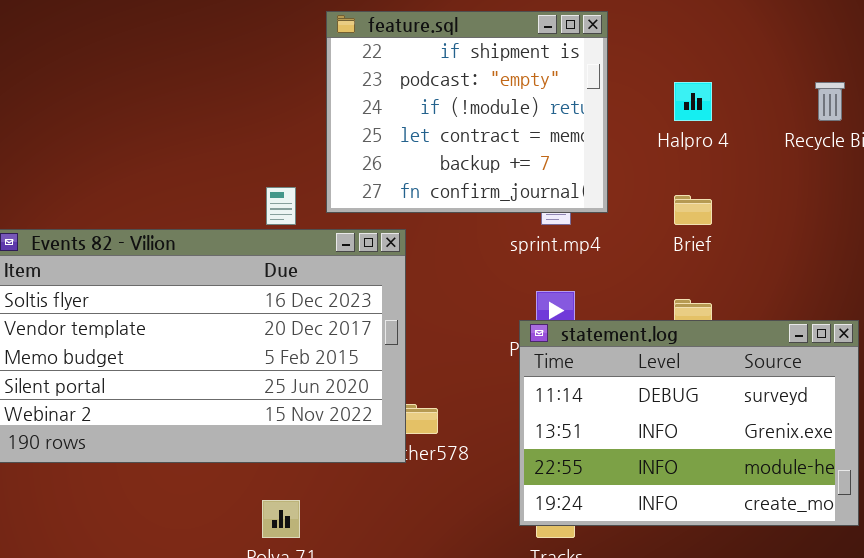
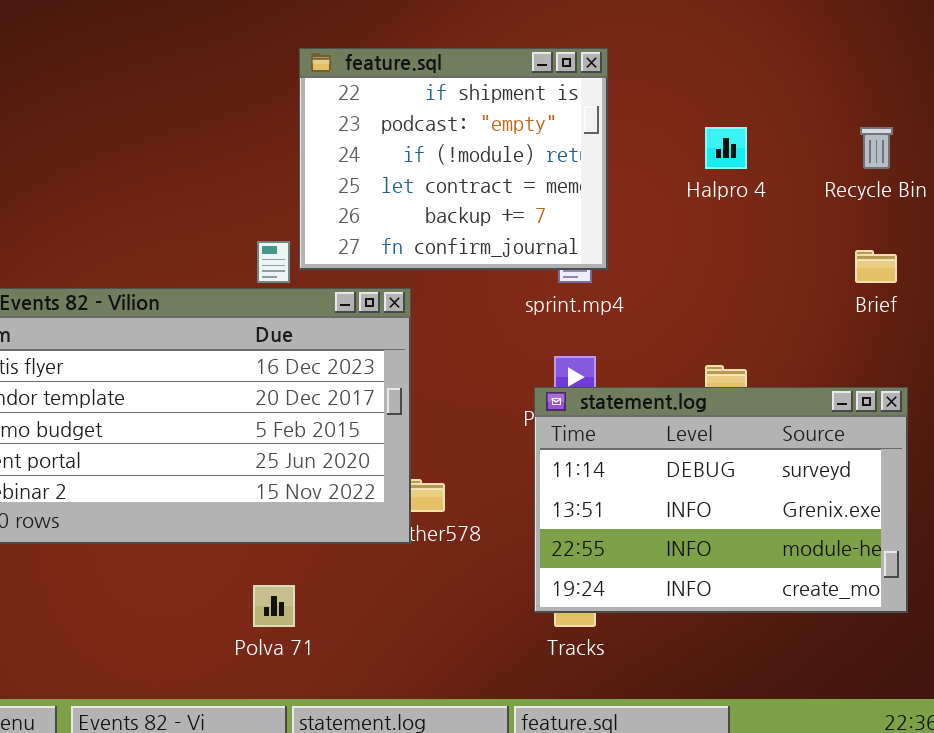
feature.sql: [326,11,608,213] -> [299,48,608,270], moved
Brief: [674,195,712,225] -> [855,250,897,283], moved

